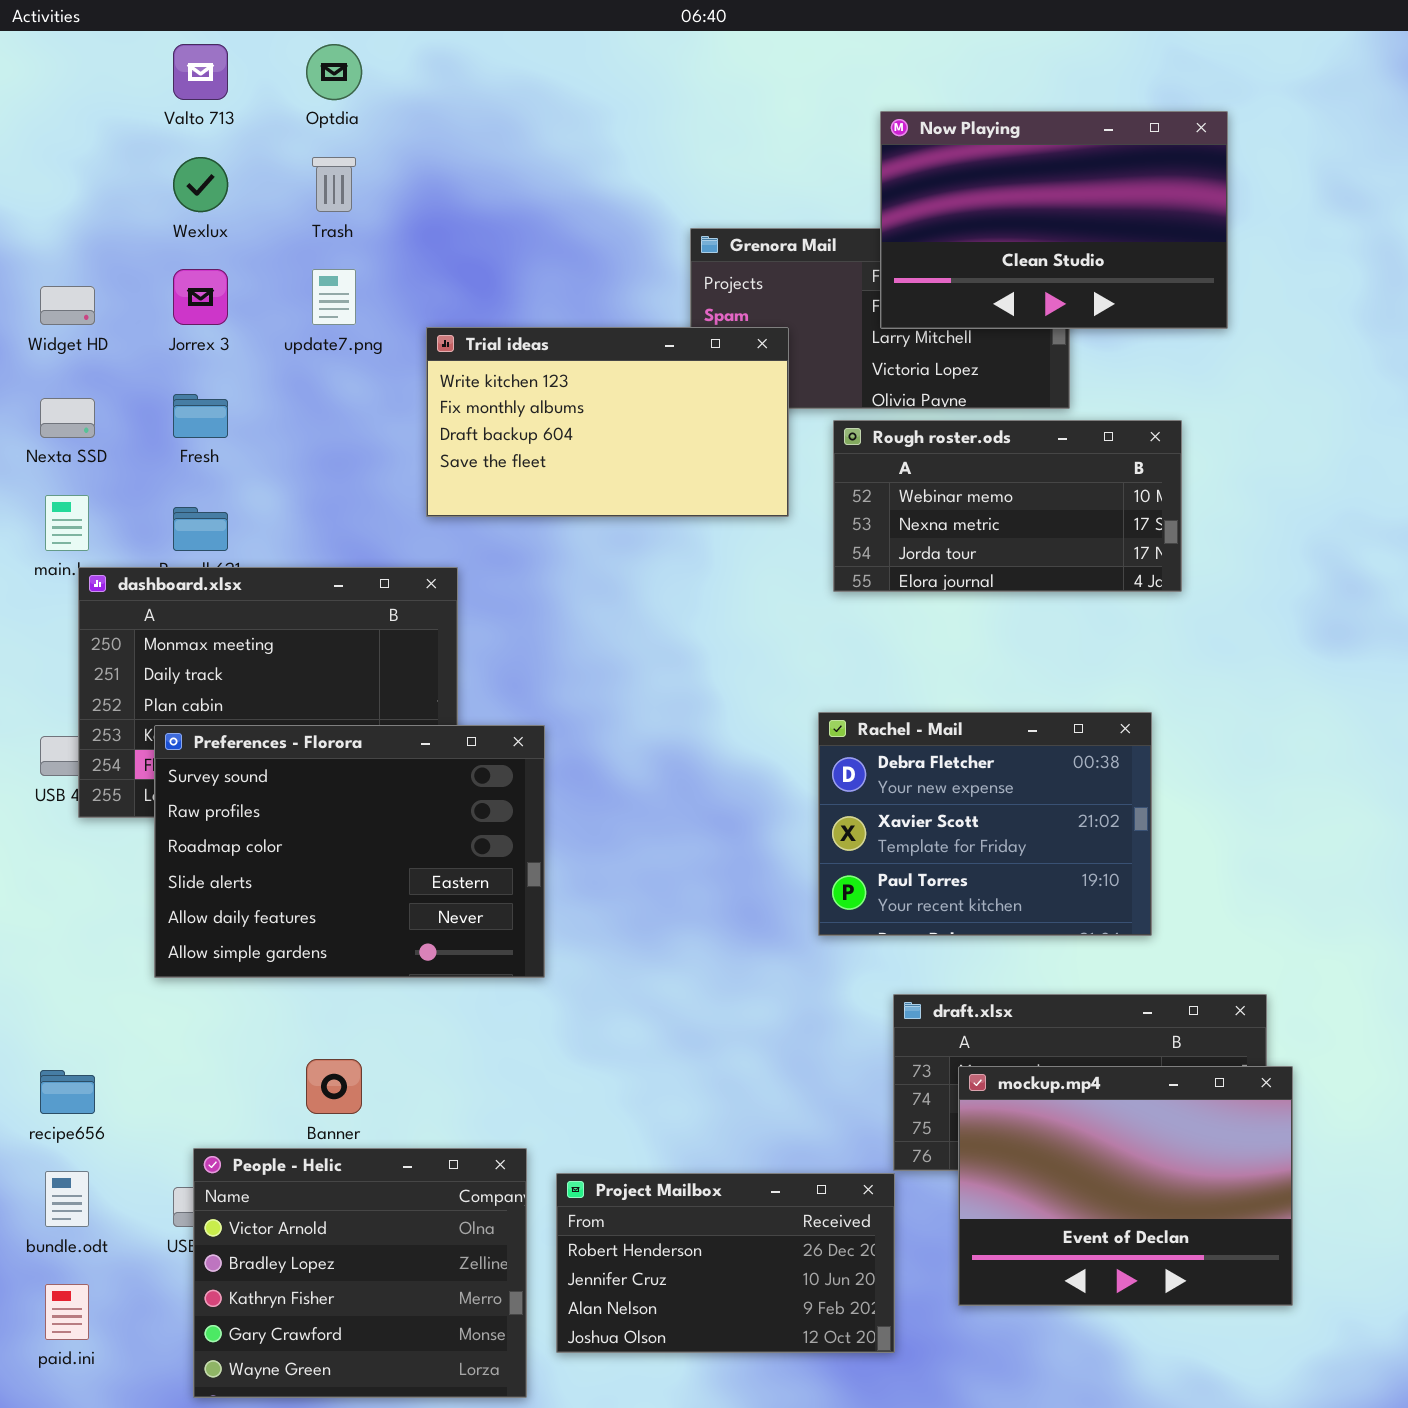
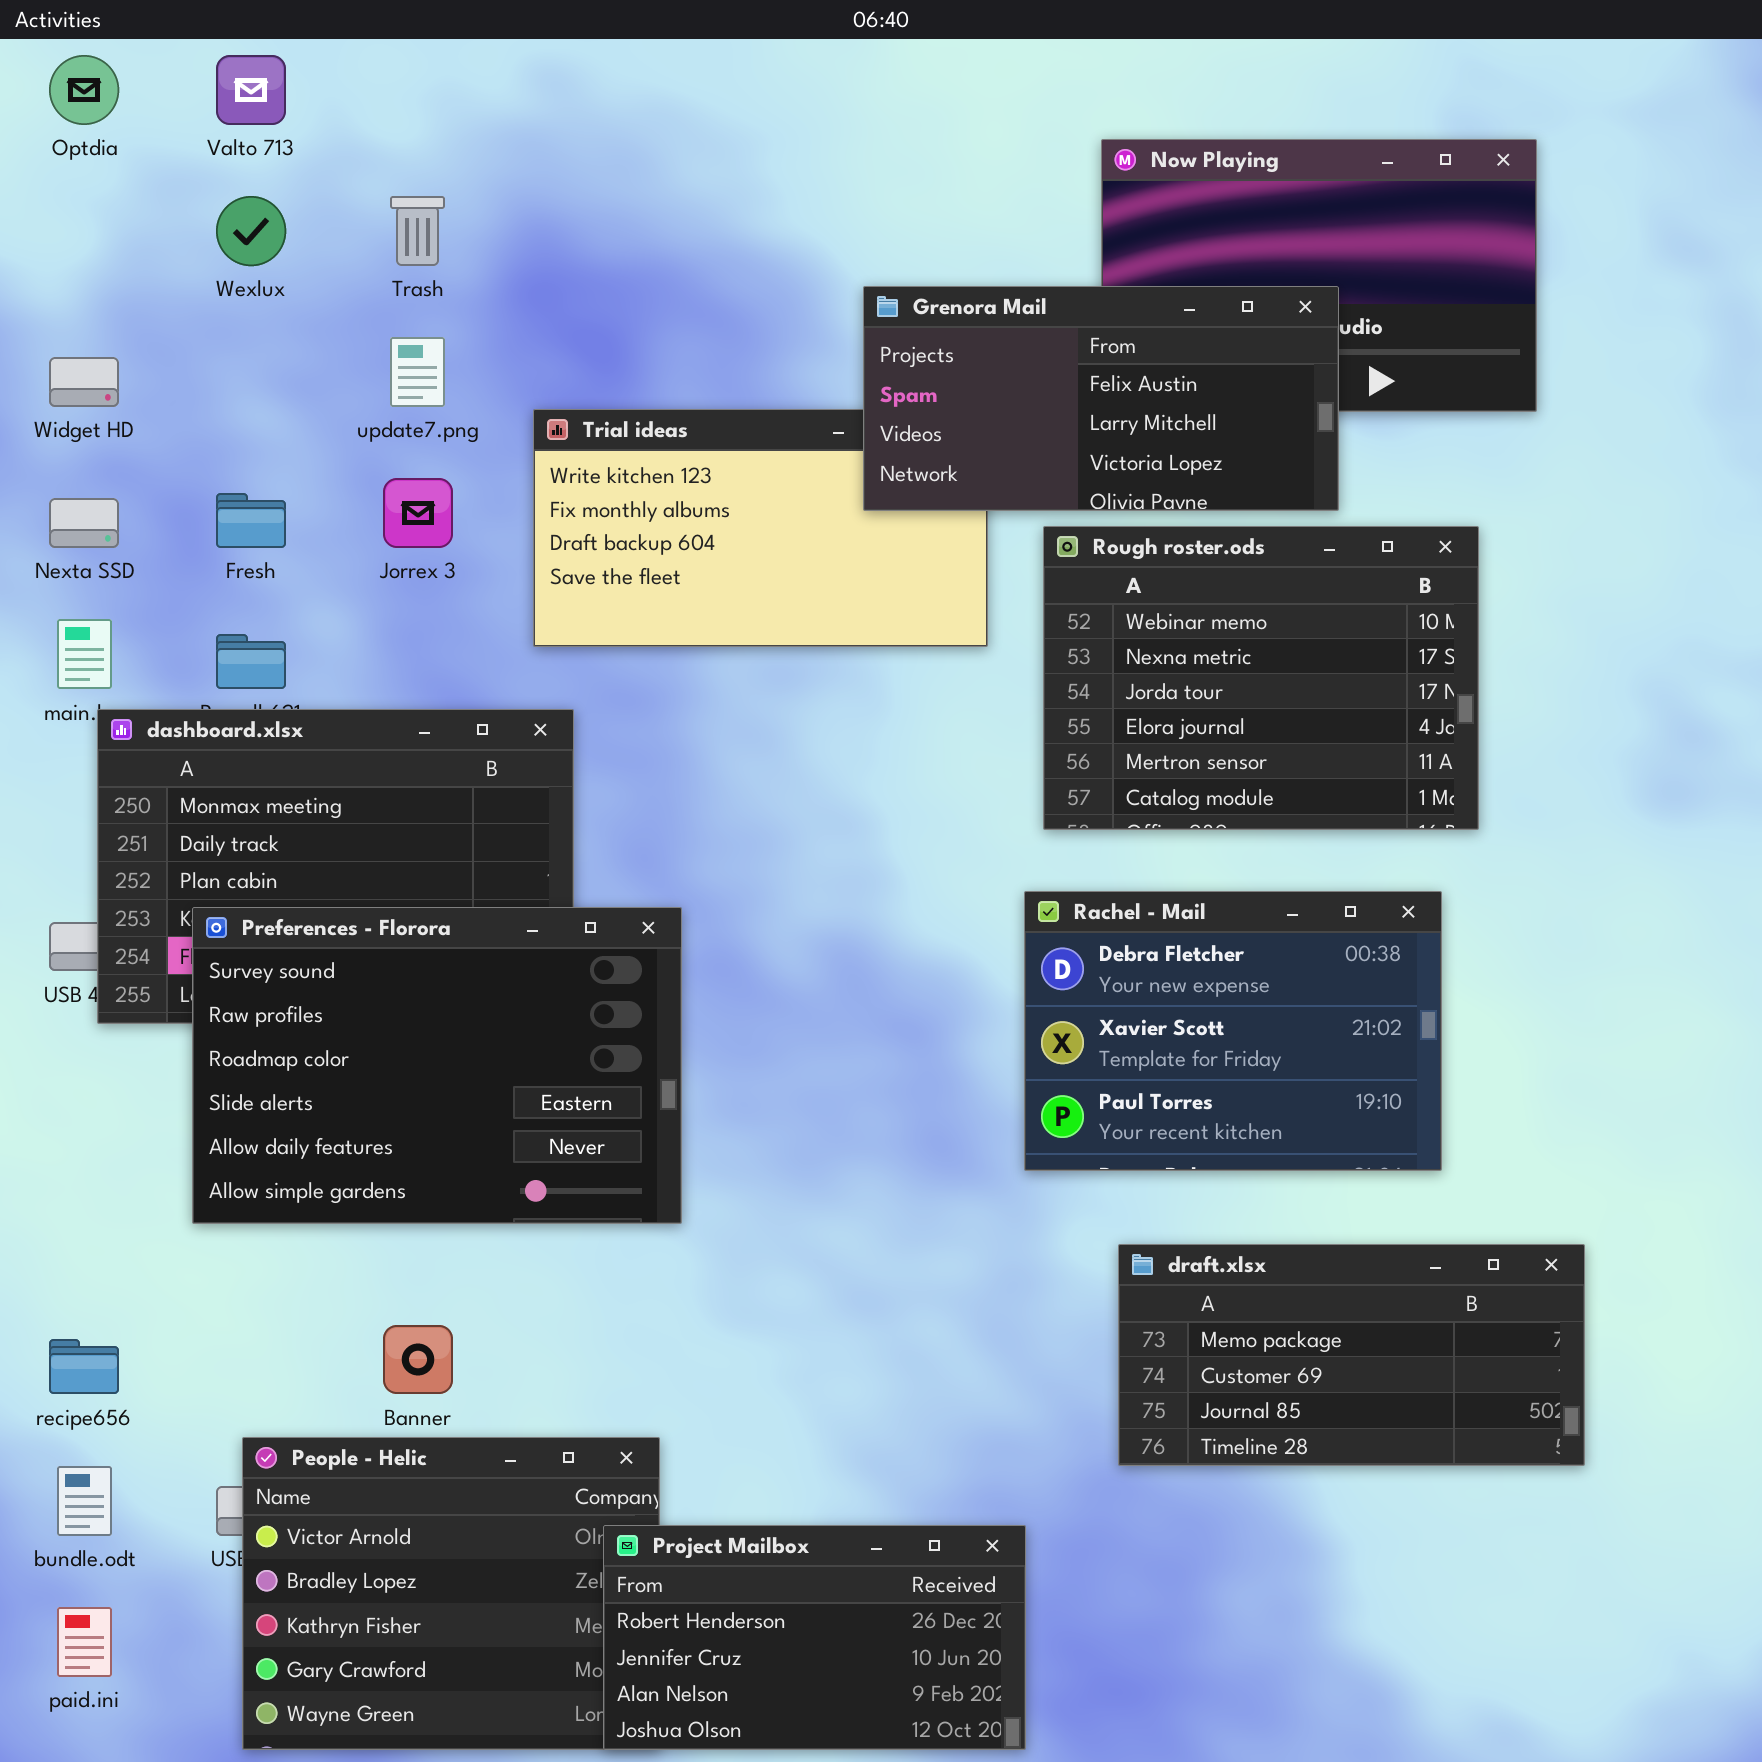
Optdia: [306,44,362,100] -> [49,55,119,125], moved
Grenora Mail: [690,228,1070,409] -> [863,286,1339,511], raised
Jorrex 3: [173,269,228,325] -> [383,478,453,548], moved
Rough roster.ods: [833,420,1182,592] -> [1043,526,1479,830], resized
mockup.mp4: [958,1066,1293,1306] -> none, closed
Project Mailbox: [556,1173,895,1353] -> [603,1525,1026,1750], moved

